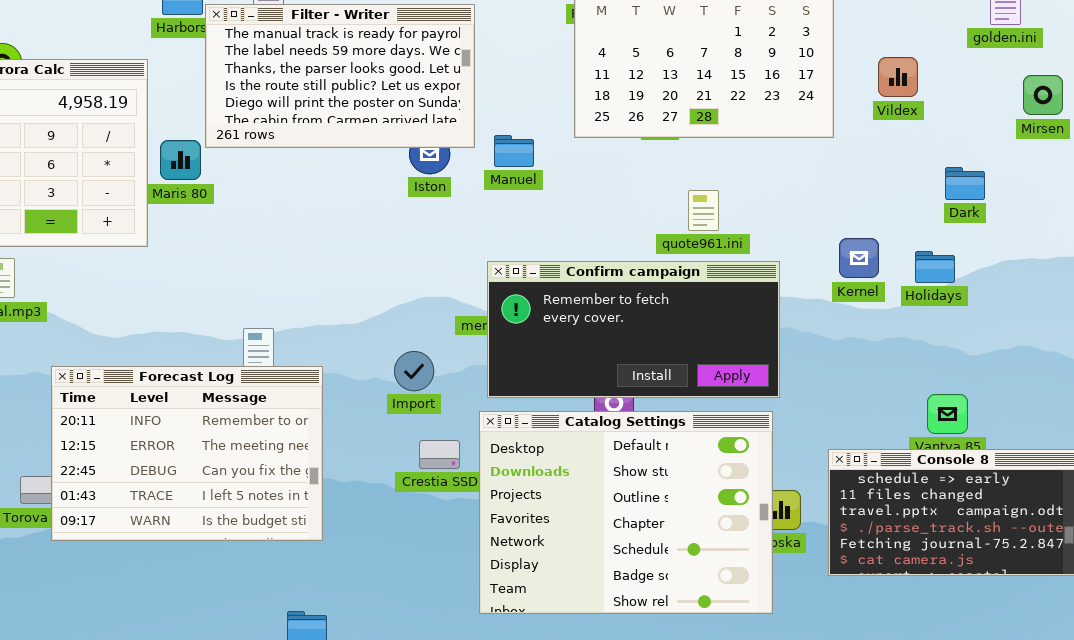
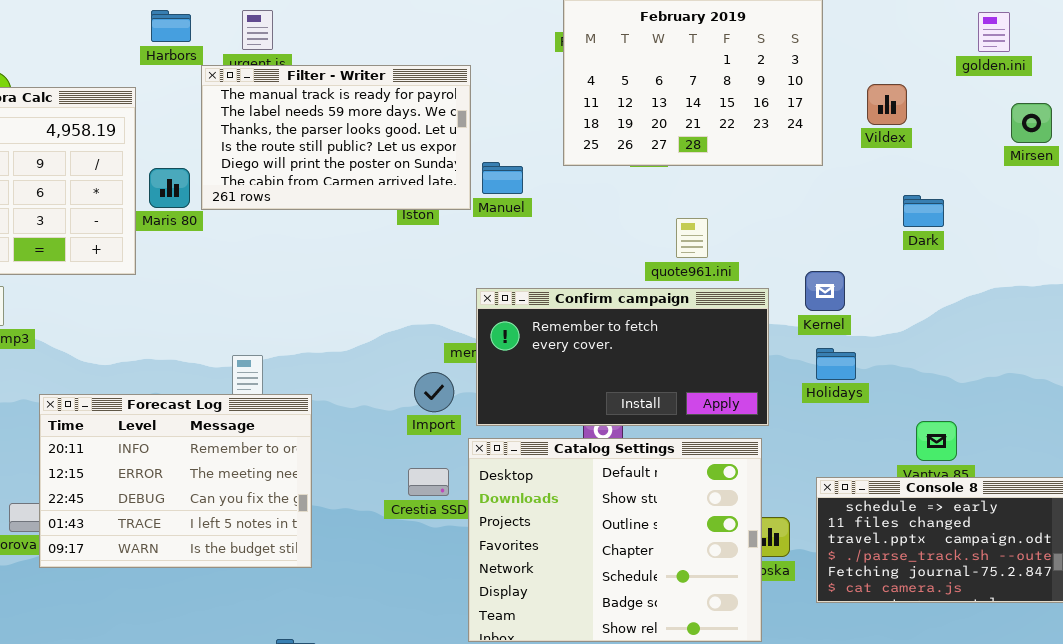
Filter - Writer: [205,4,475,148] -> [201,65,471,210], moved
Dark: [945,167,985,200] -> [903,195,944,227], moved
Kernel: [839,238,879,278] -> [805,271,845,311], moved
Holidays: [915,251,955,283] -> [816,348,856,380], moved
Import: [394,351,434,391] -> [414,372,454,412], moved

